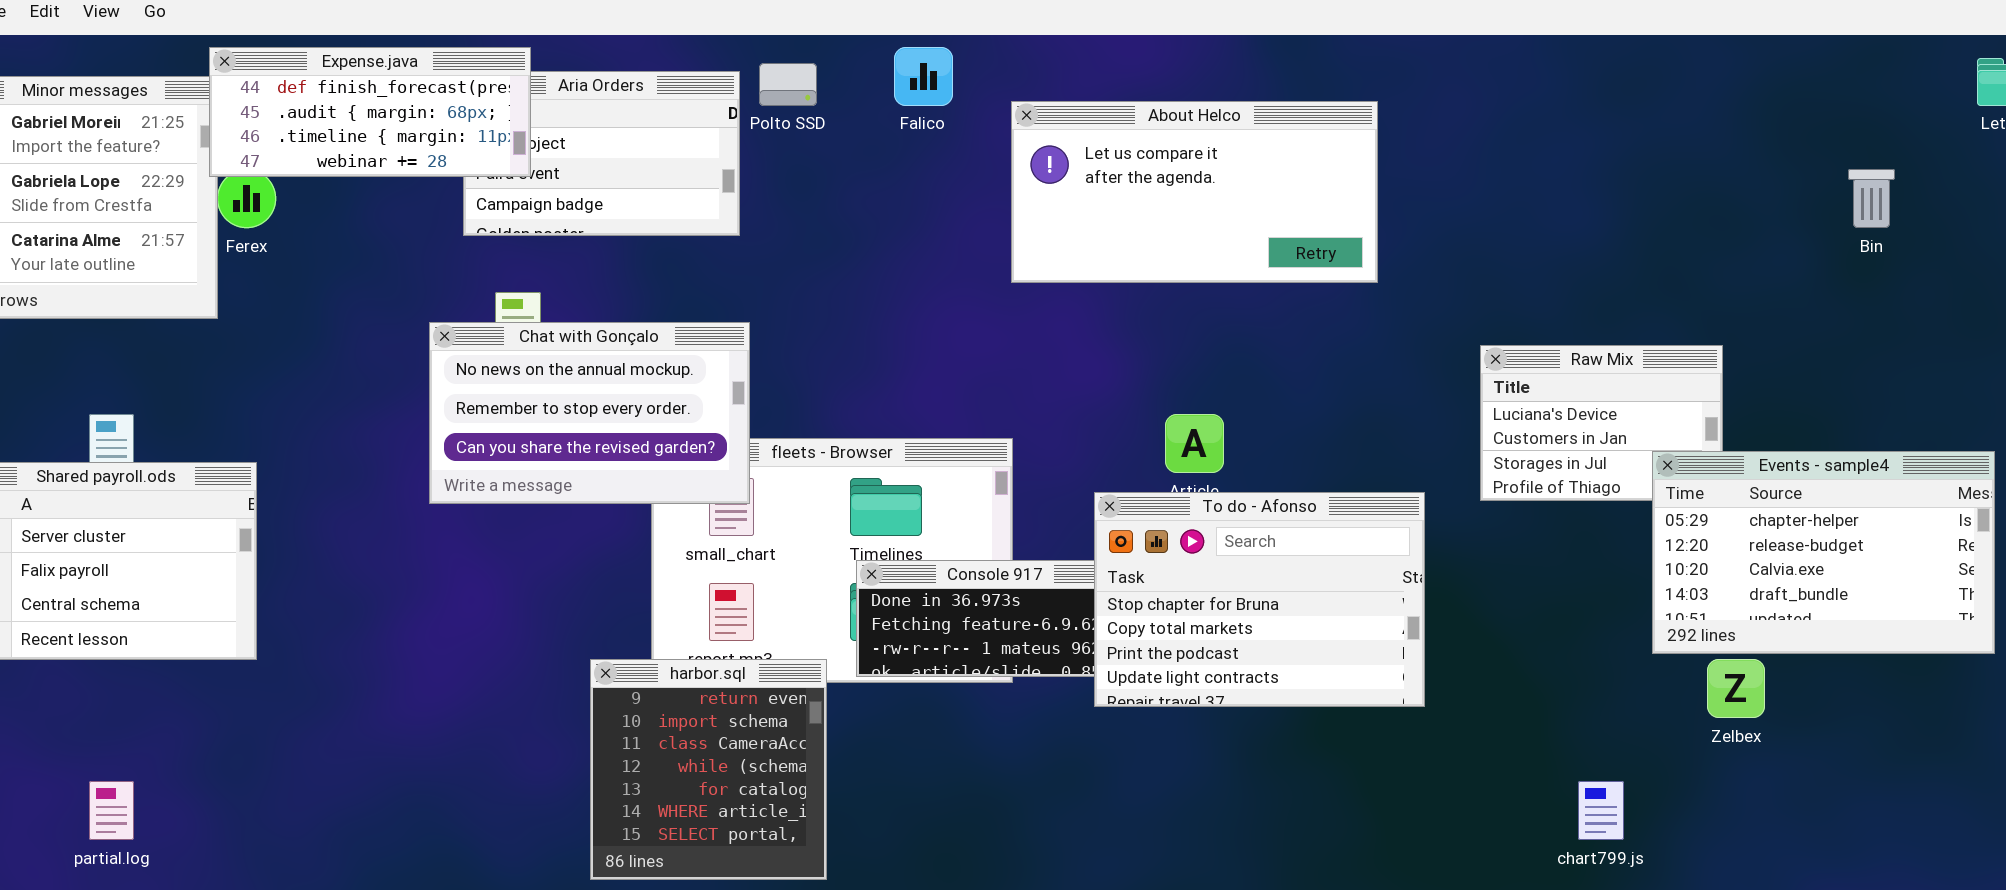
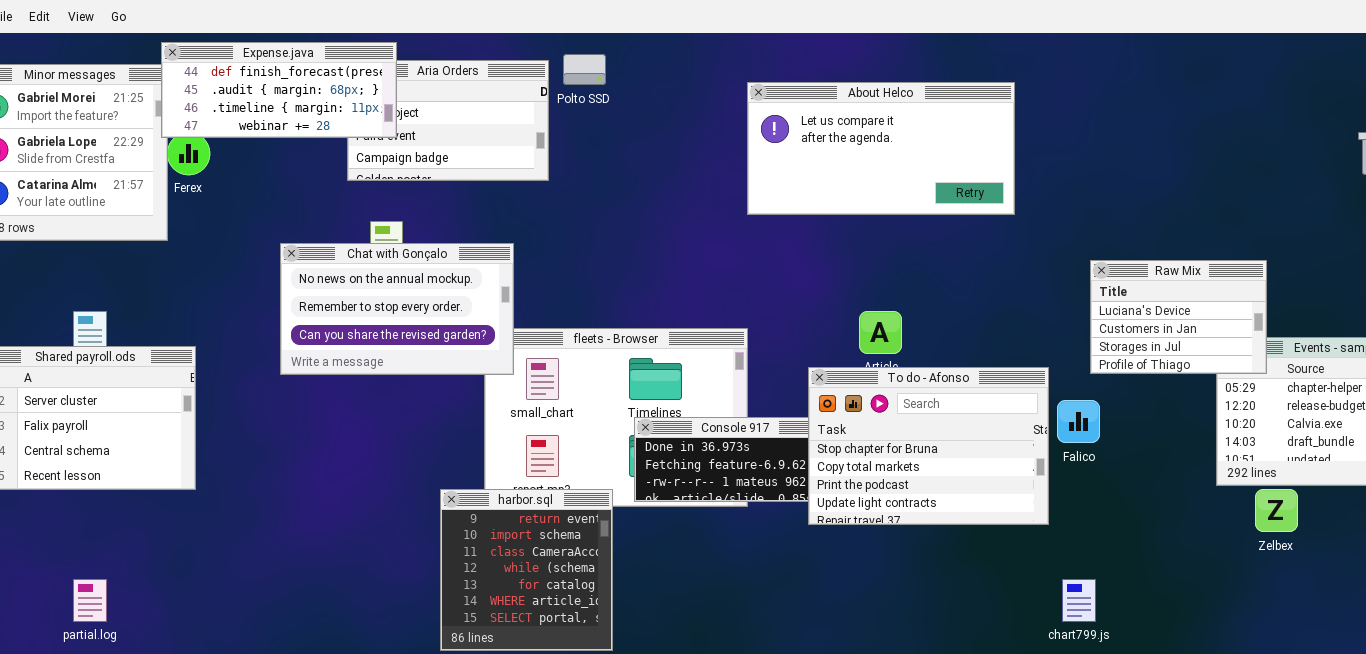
Falico: [894,47,953,106] -> [1057,400,1100,443], moved
Chat with Gonçalo: [429,322,750,504] -> [280,243,514,375], moved
Raw Mix: [1480,345,1723,501] -> [1090,260,1267,374], raised
chart799.js: [1578,781,1624,840] -> [1062,579,1096,622], moved

